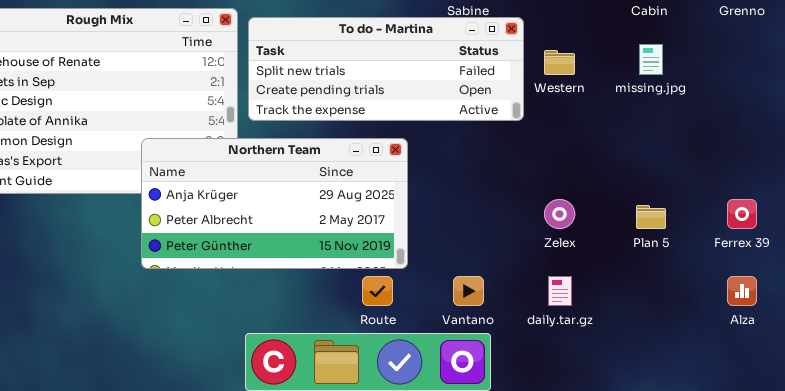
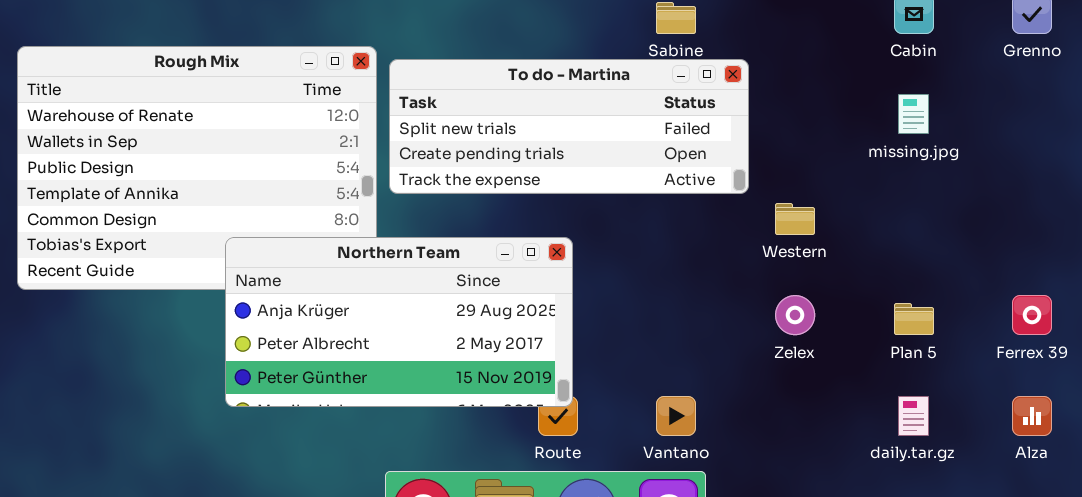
Western: [544,50,575,75] -> [775,203,815,235], moved
Northern Team: [141,138,408,269] -> [225,237,573,407], moved
daily.tar.gz: [548,276,572,306] -> [898,396,929,436], moved

